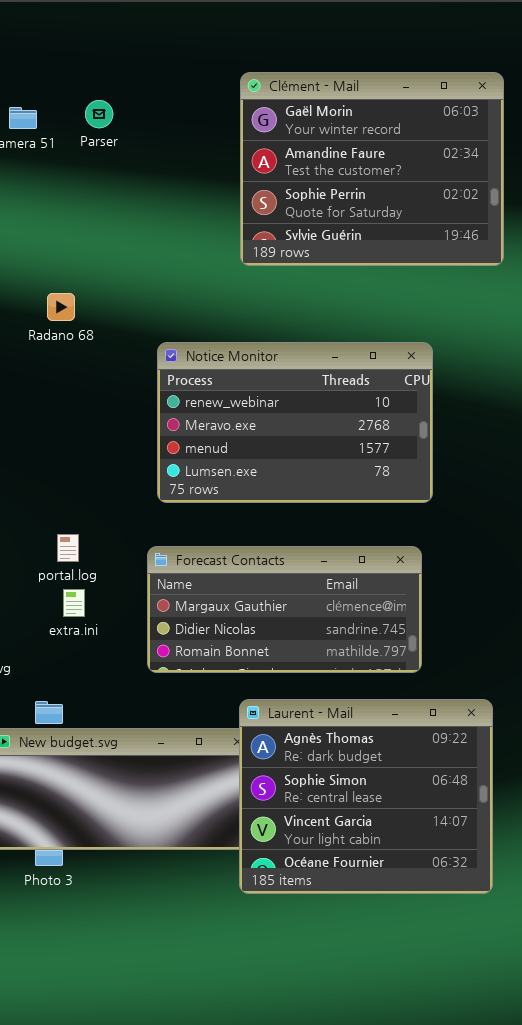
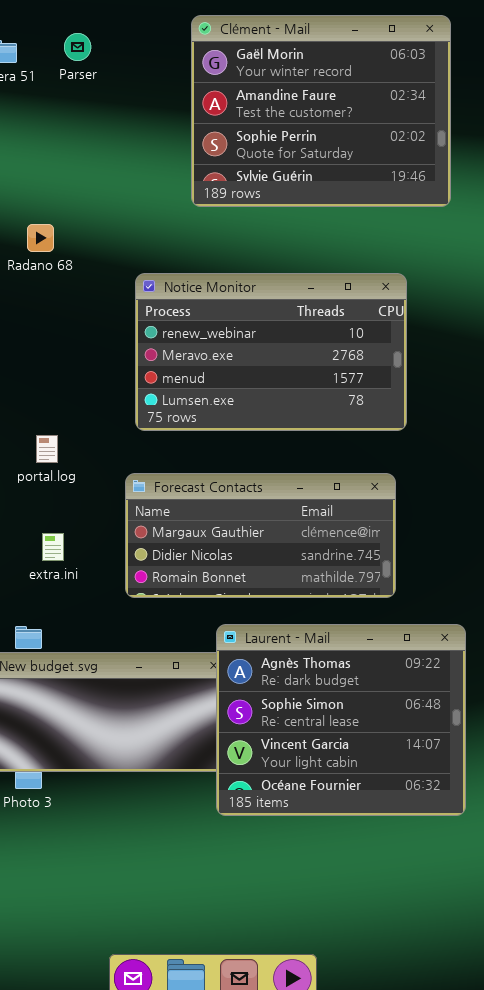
Clément - Mail: [240,72,504,266] -> [191,15,451,207], moved
portal.log: [57,534,79,562] -> [36,435,58,463], moved
extra.ini: [63,589,85,617] -> [42,533,64,561], moved

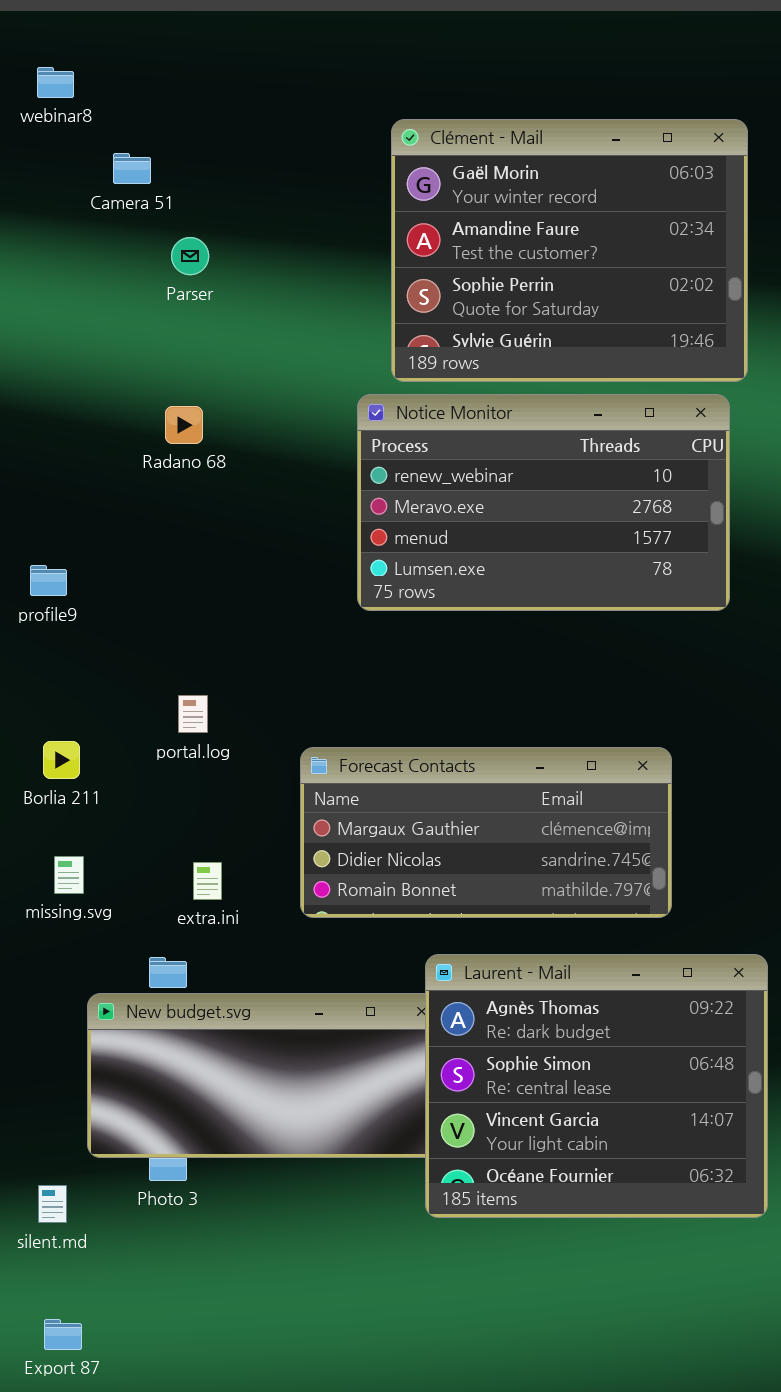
Parser: [64,33,91,61] -> [171,237,209,275], moved
Notice Monitor: [135,273,407,431] -> [357,394,730,611], moved
extra.ini: [42,533,64,561] -> [193,862,222,900], moved

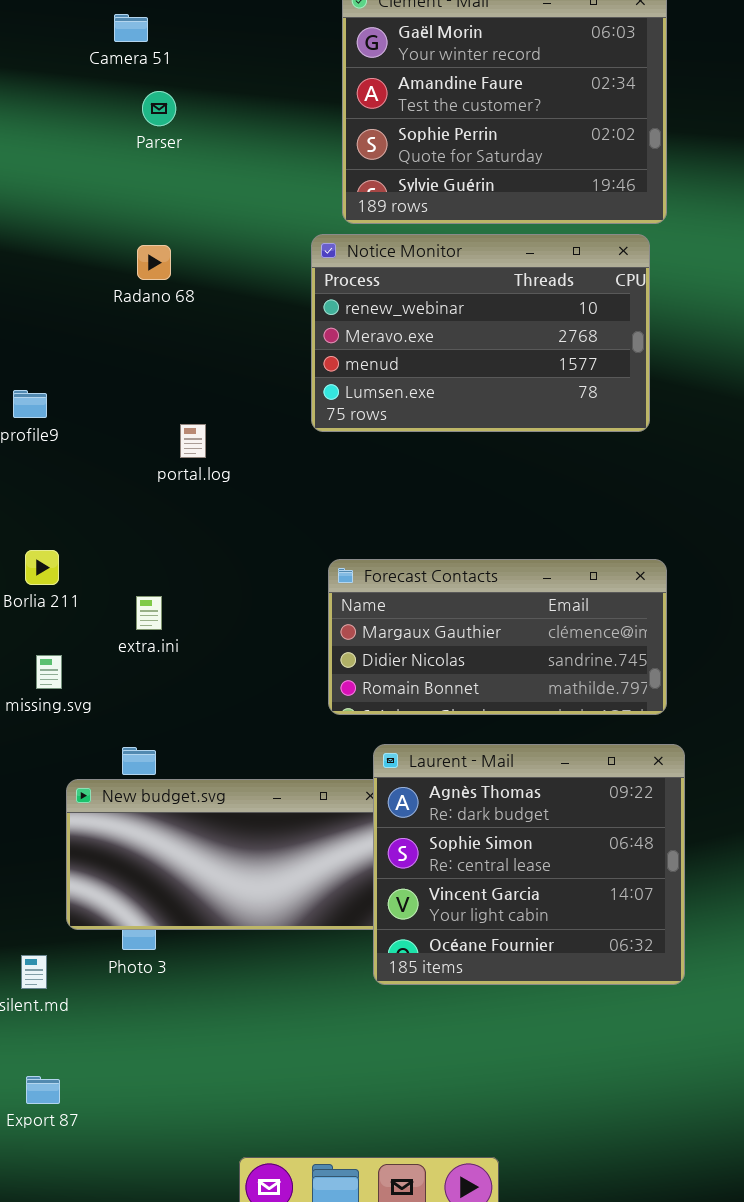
Camera 51: [113,153,151,184] -> [114,14,148,42], moved
portal.log: [178,695,208,733] -> [180,424,206,458], moved
Forecast Contacts: [300,747,672,918] -> [328,559,667,715], moved
extra.ini: [193,862,222,900] -> [136,596,162,630], moved

